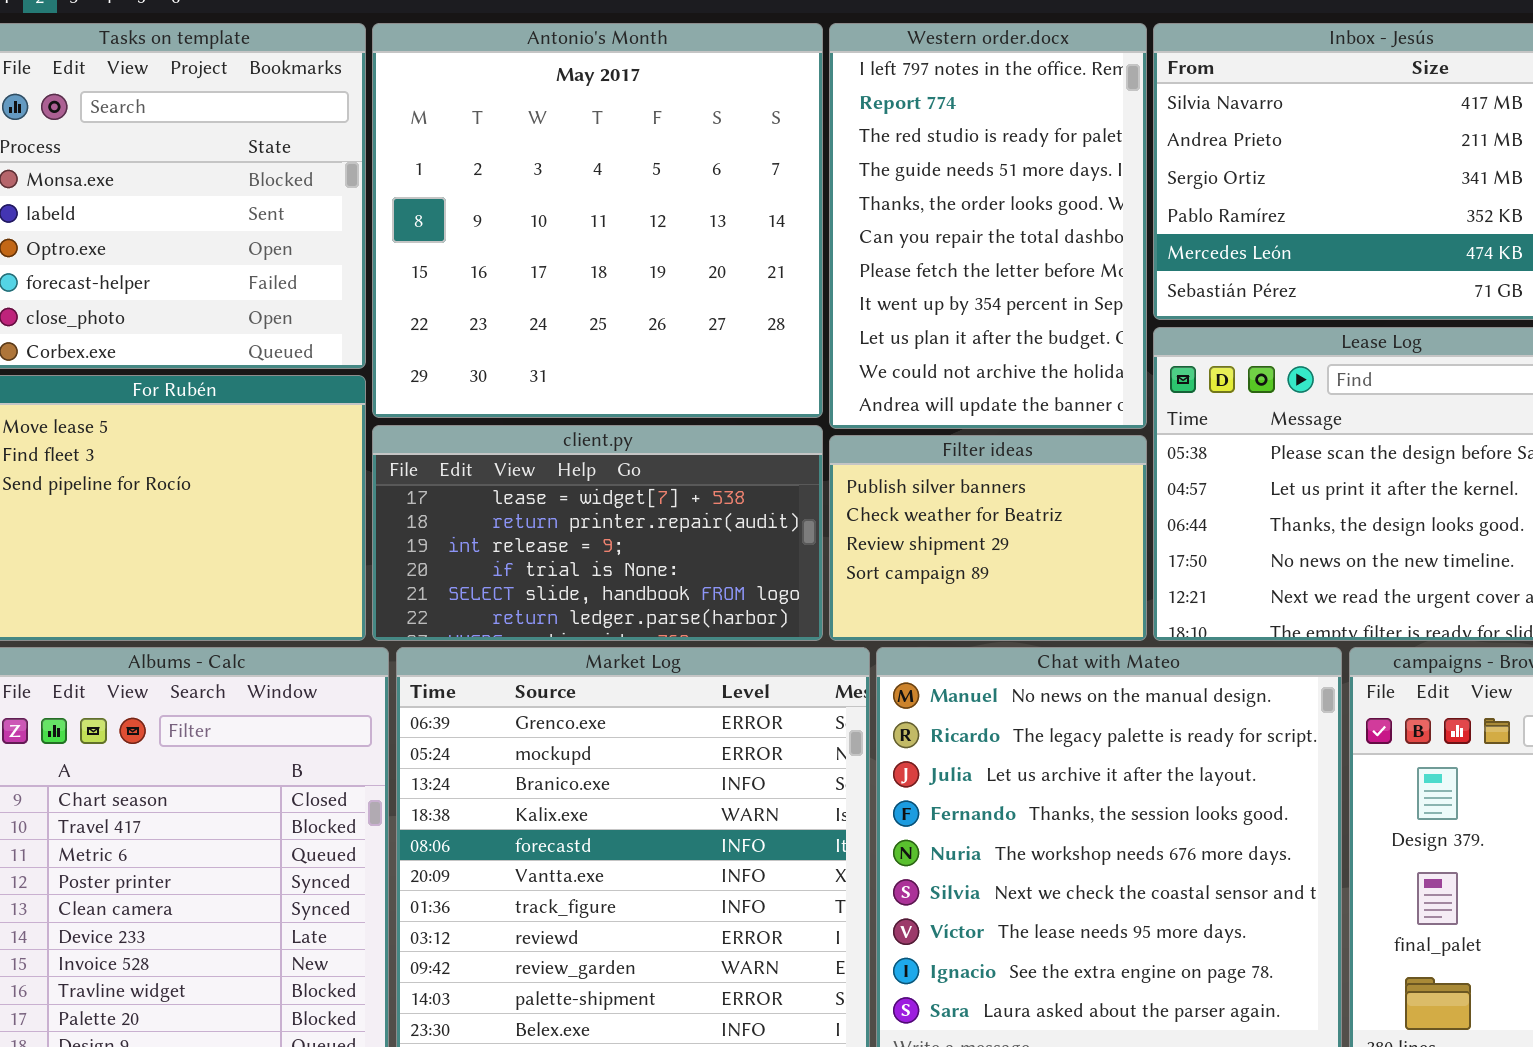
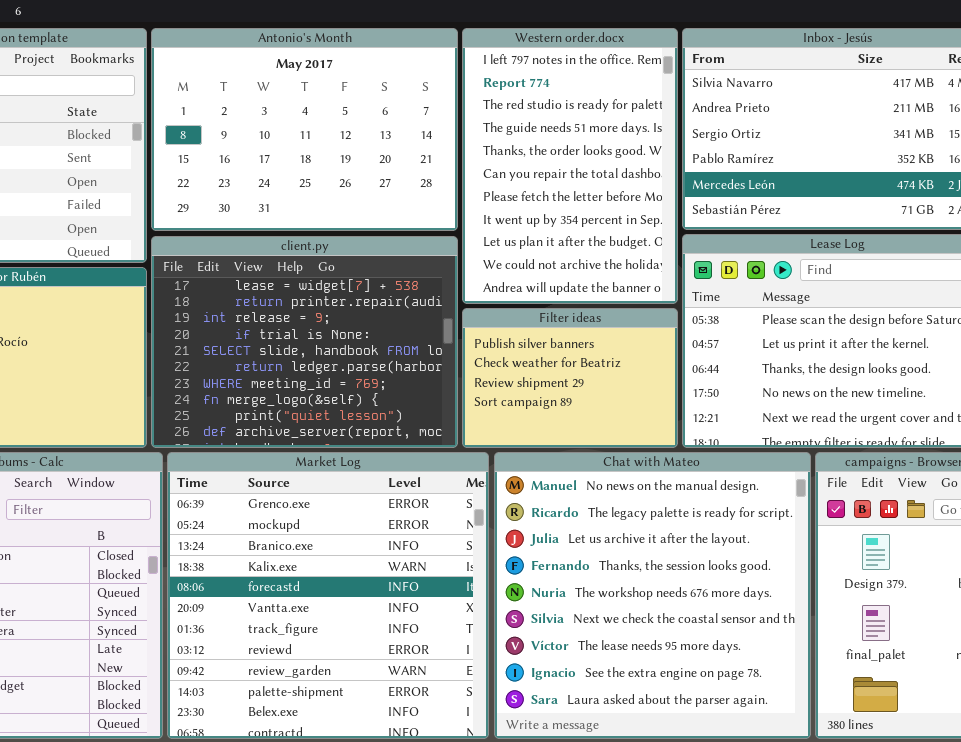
Antonio's Month: [372,23,823,418] -> [151,28,458,231], resized
client.py: [372,425,823,641] -> [151,236,458,448], resized

